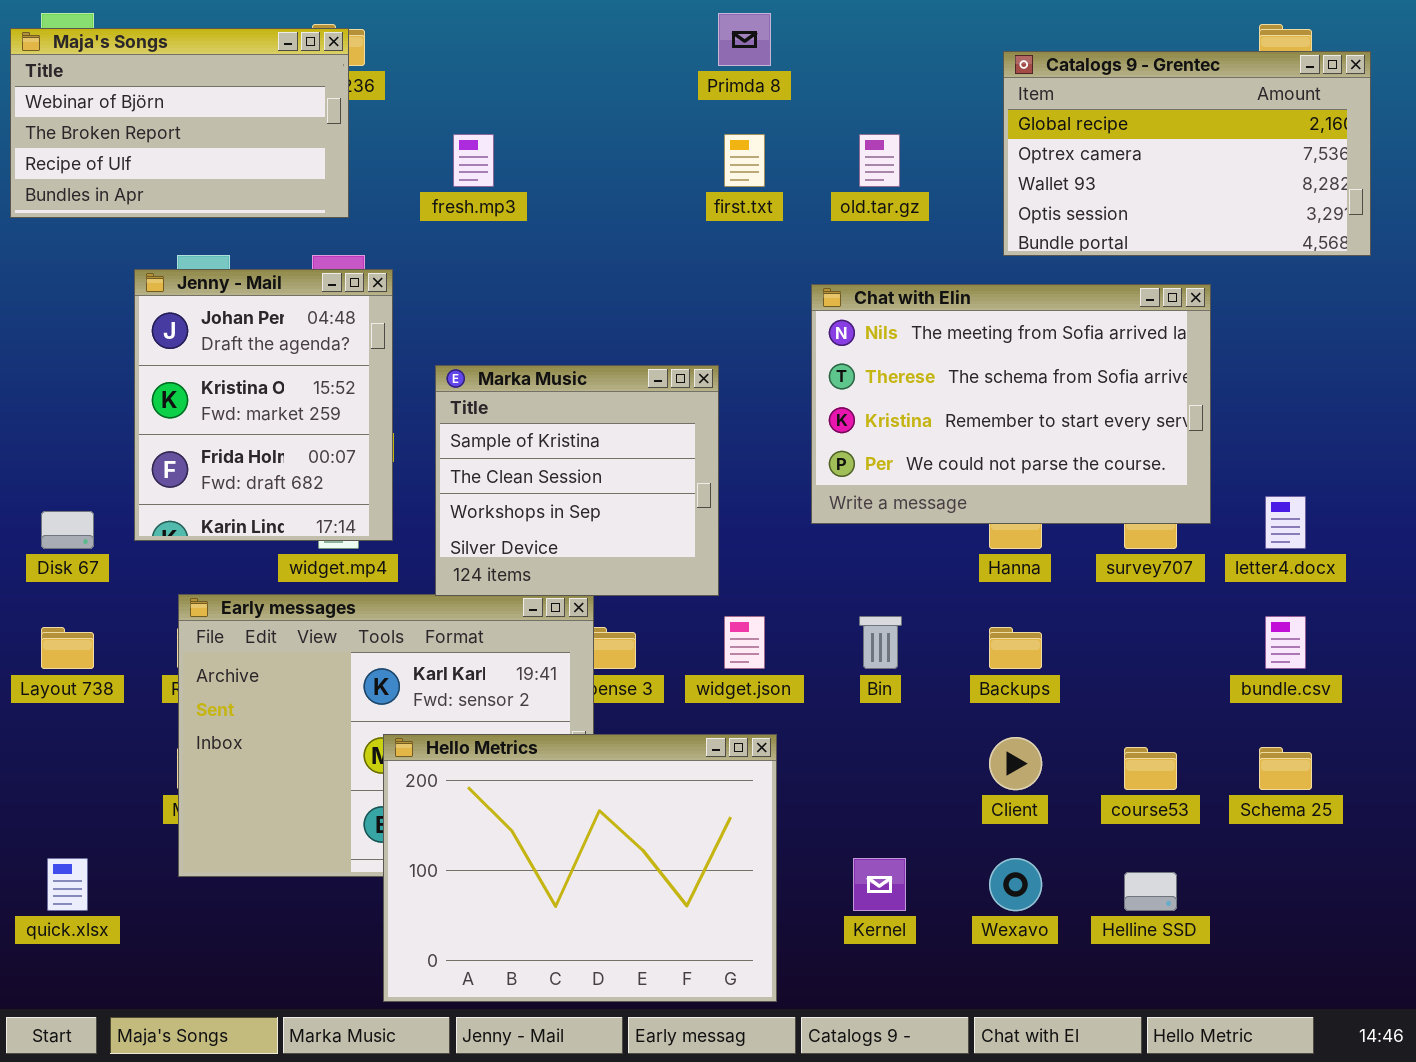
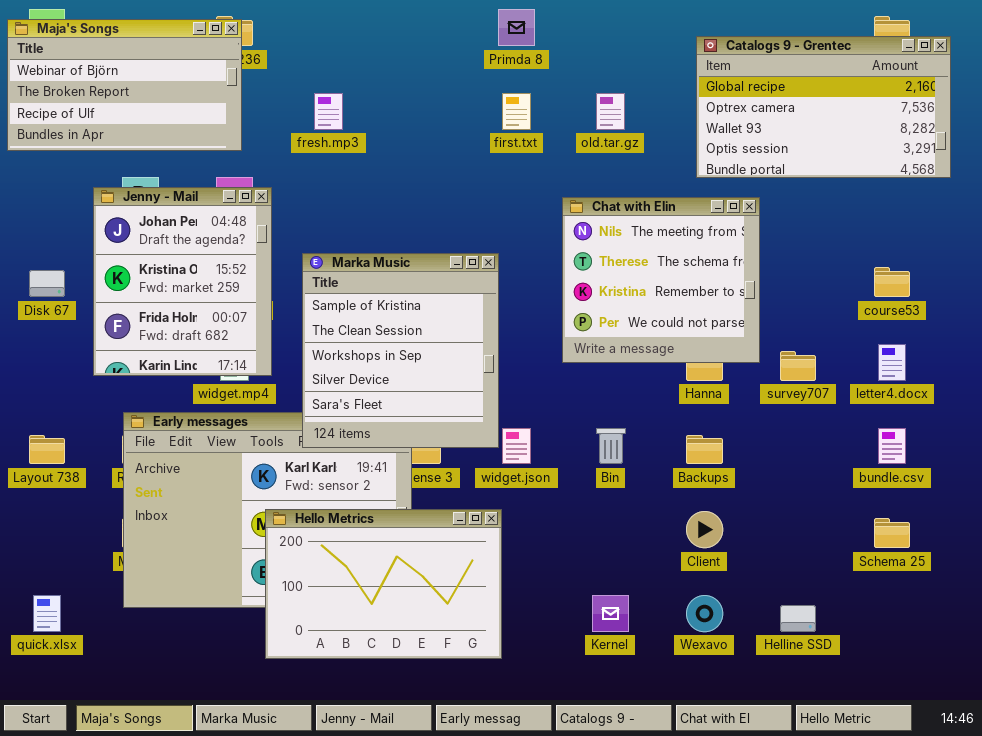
Chat with Elin: [811,284,1211,524] -> [562,197,760,363], resized
Marka Music: [435,365,719,596] -> [302,253,499,448], resized
Disk 67: [41,511,94,549] -> [29,270,65,297], moved
Hello Metrics: [383,734,777,1002] -> [265,509,502,659], resized
course53: [1124,747,1177,790] -> [874,267,910,297], moved

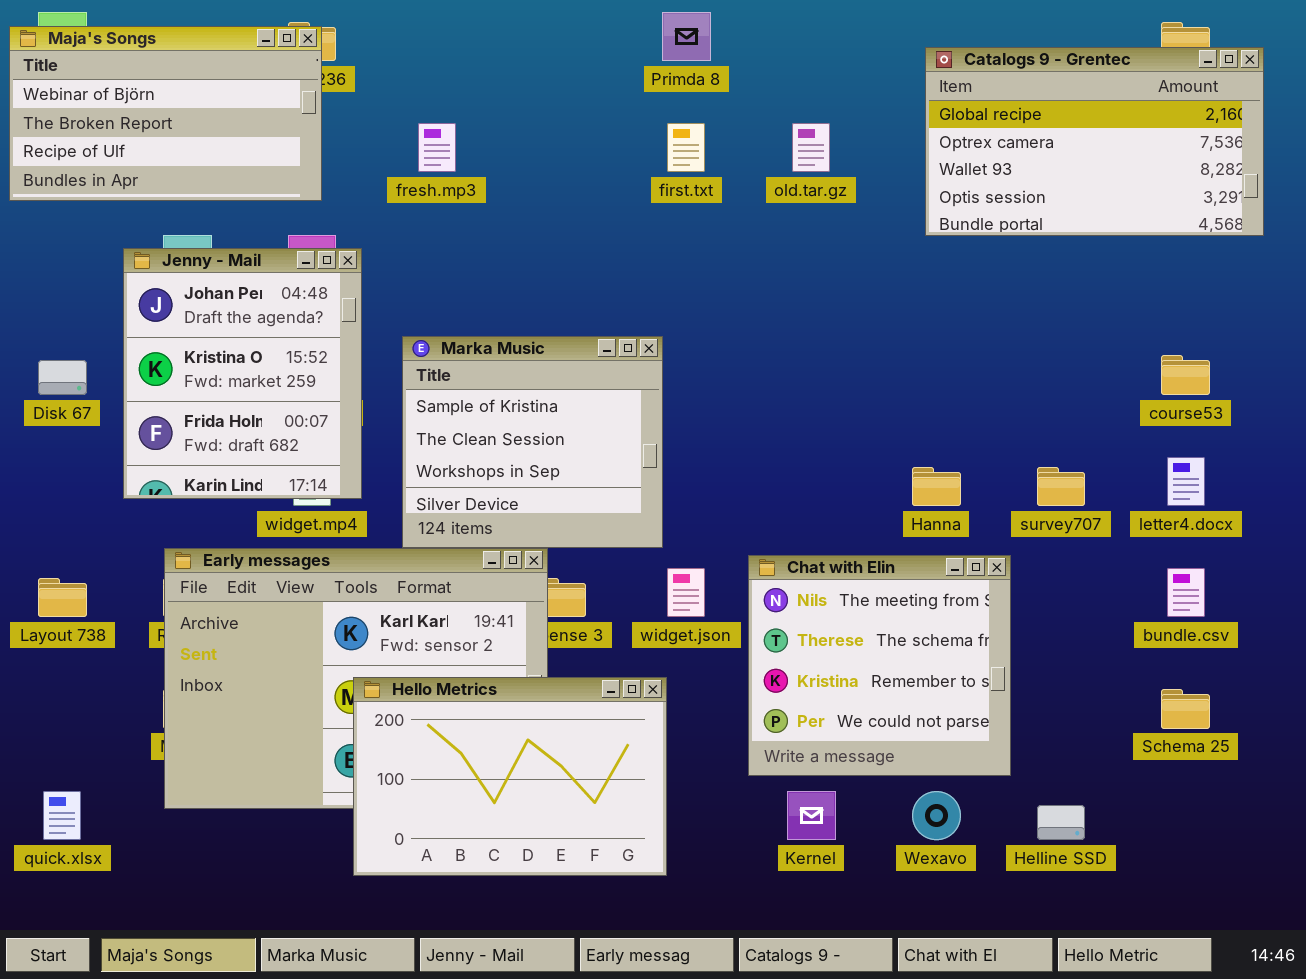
Chat with Elin: [562,197,760,363] -> [748,555,1011,776], moved
Marka Music: [302,253,499,448] -> [402,336,663,548], resized

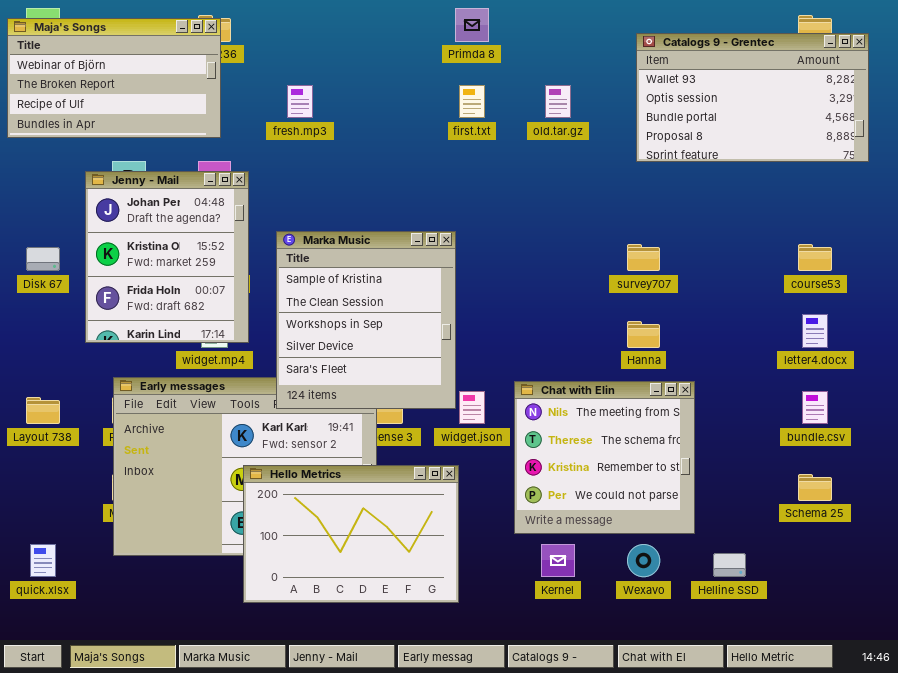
Catalogs 9 - Grentec: [925,47,1264,236] -> [636,33,869,162], scrolled down 2 rows
Marka Music: [402,336,663,548] -> [276,231,456,409], resized
survey707: [1037,467,1085,506] -> [627,244,660,271], moved

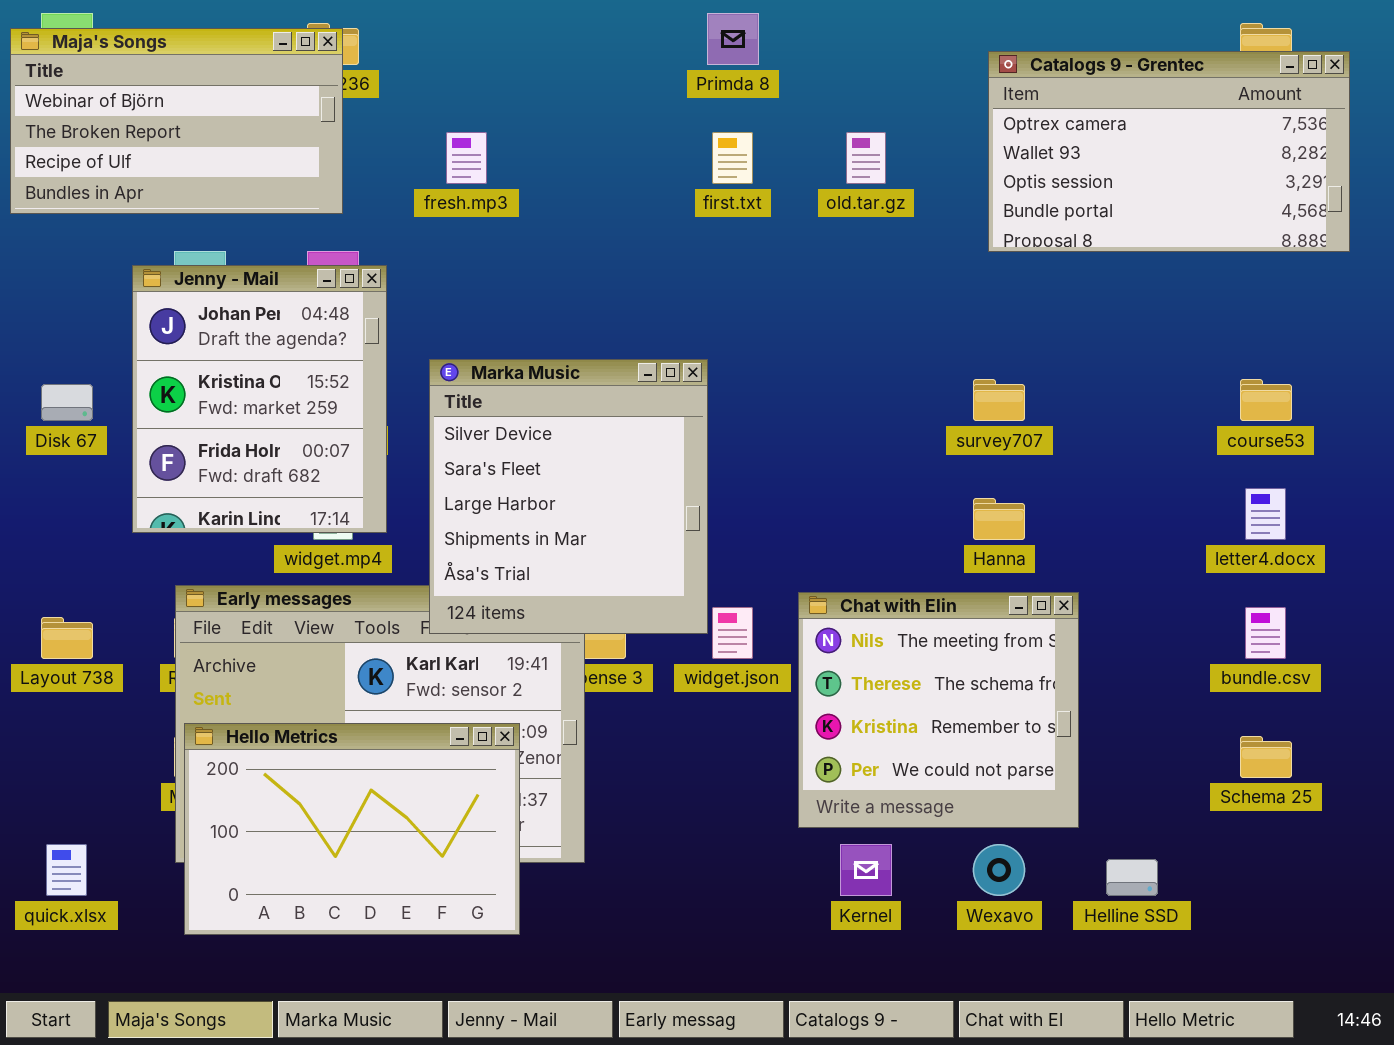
Catalogs 9 - Grentec: [636,33,869,162] -> [988,51,1350,252], scrolled up 1 row
Marka Music: [276,231,456,409] -> [429,359,708,634], scrolled down 3 rows
Hello Metrics: [243,465,459,603] -> [184,723,520,935], moved

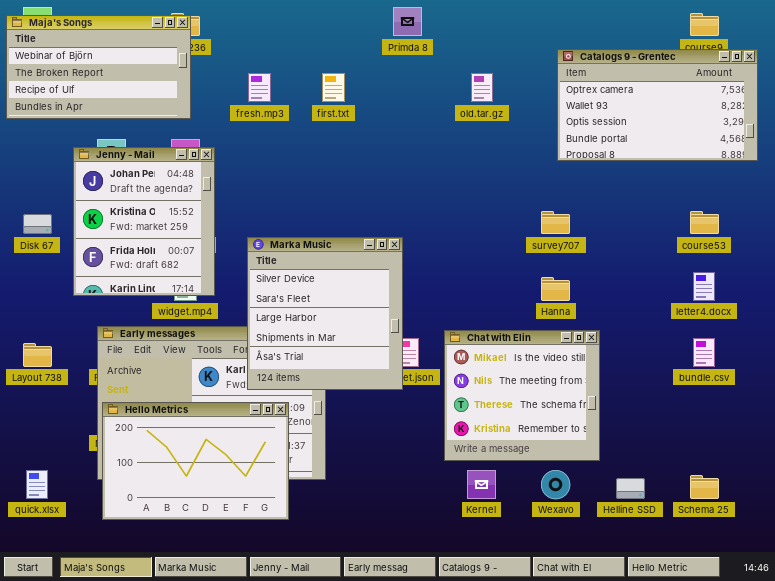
Catalogs 9 - Grentec: [988,51,1350,252] -> [557,49,758,161], moved
first.txt: [712,132,753,184] -> [322,73,345,102], moved
Marka Music: [429,359,708,634] -> [247,237,403,390], moved
Chat with Elin: [798,592,1079,828] -> [444,330,600,461], scrolled up 1 row
Schema 25: [1240,736,1292,778] -> [690,475,719,499], moved

